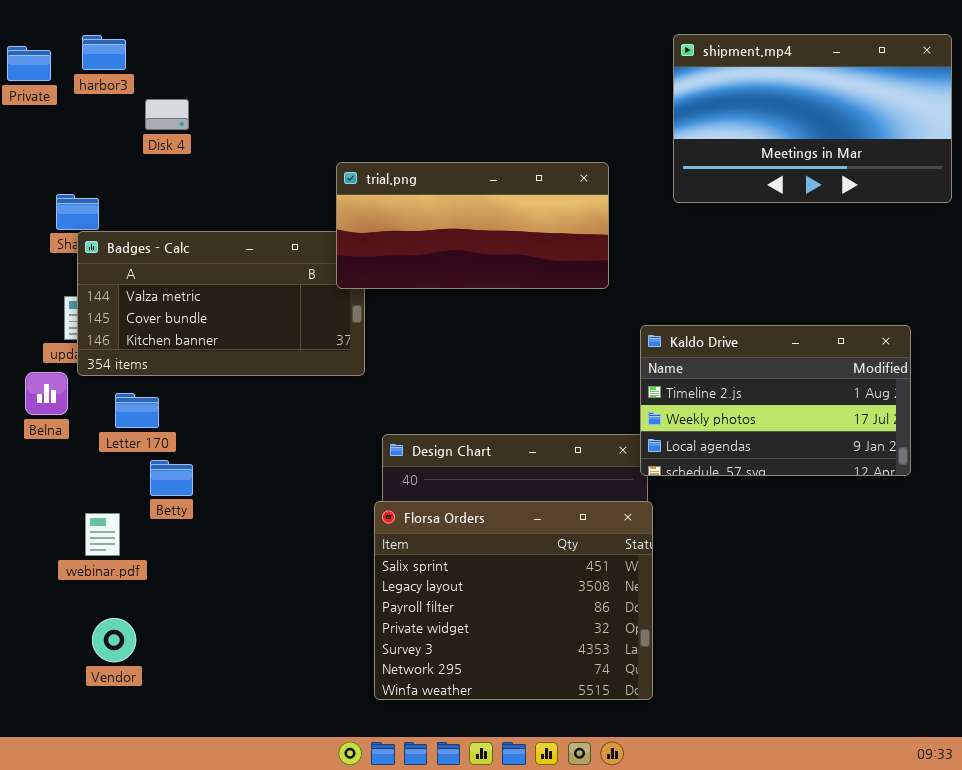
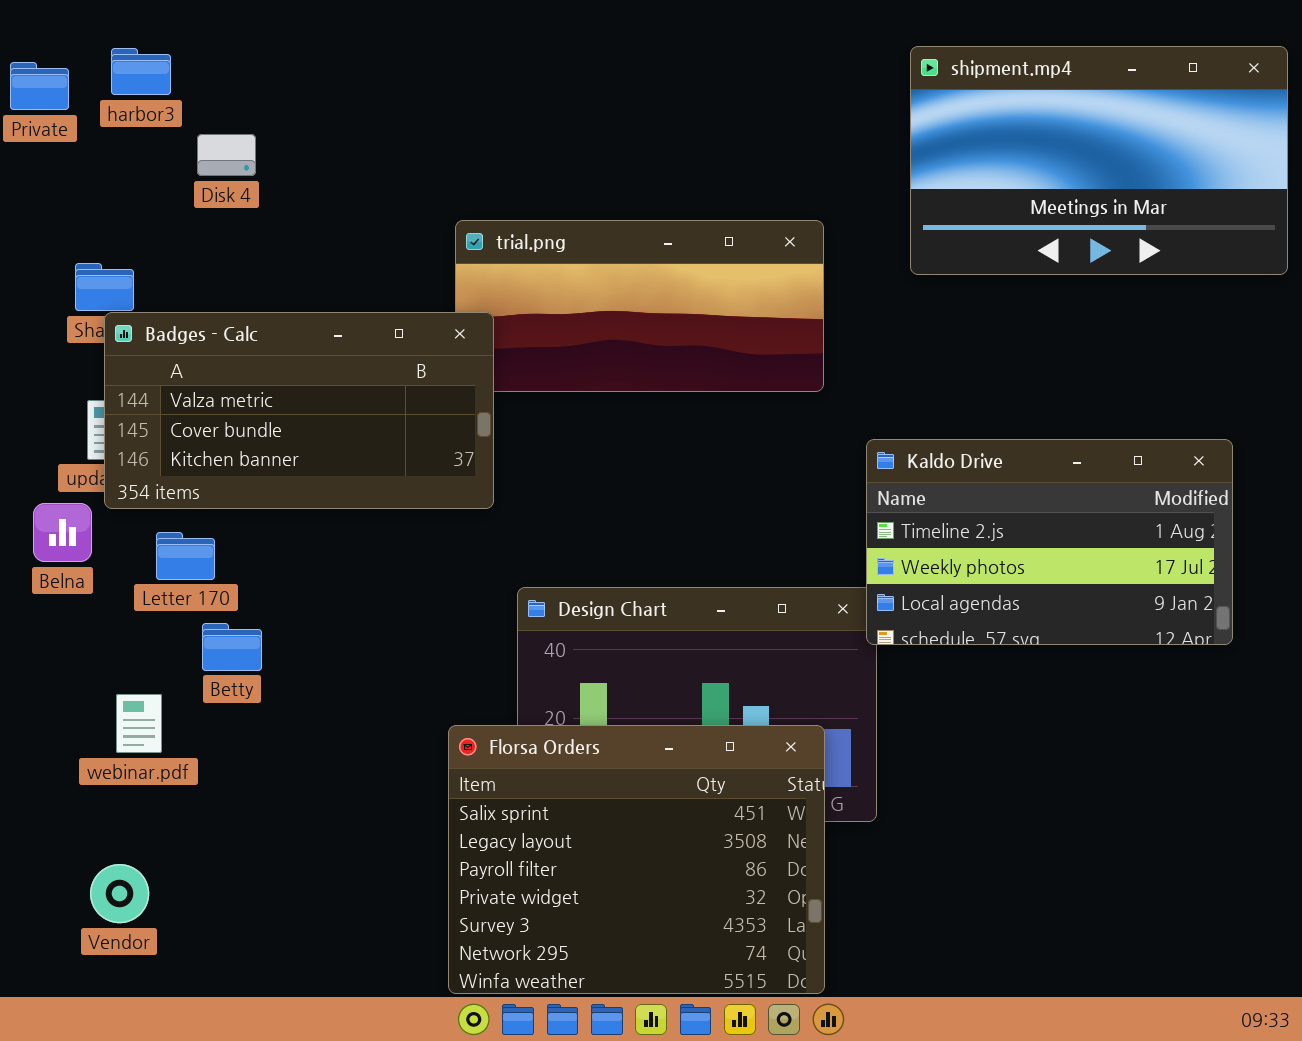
Badges - Calc: [77,231,365,376] -> [104,312,494,509], raised
Florsa Orders: [374,501,653,700] -> [448,725,825,994], moved
Vendor: [92,618,136,662] -> [90,864,149,923], moved

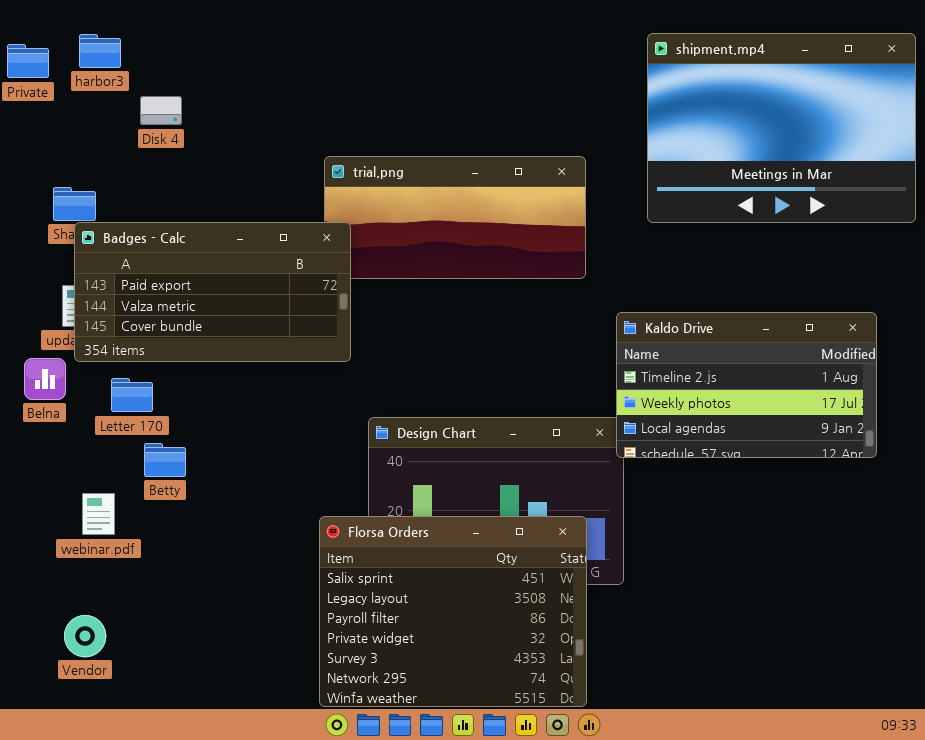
shipment.mp4: [910,46,1288,275] -> [647,33,916,223], resized
Badges - Calc: [104,312,494,509] -> [74,222,351,362], scrolled up 1 row

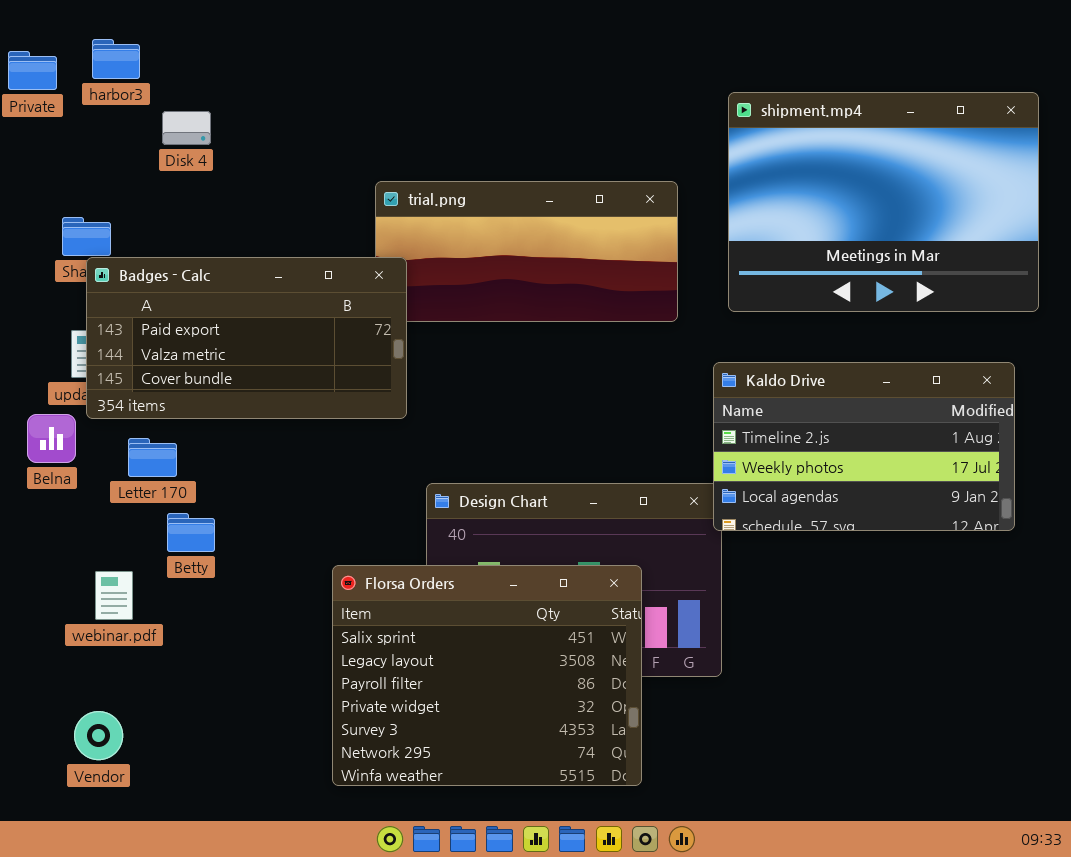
shipment.mp4: [647,33,916,223] -> [728,92,1039,312], moved
Florsa Orders: [319,516,587,707] -> [332,565,642,786], moved

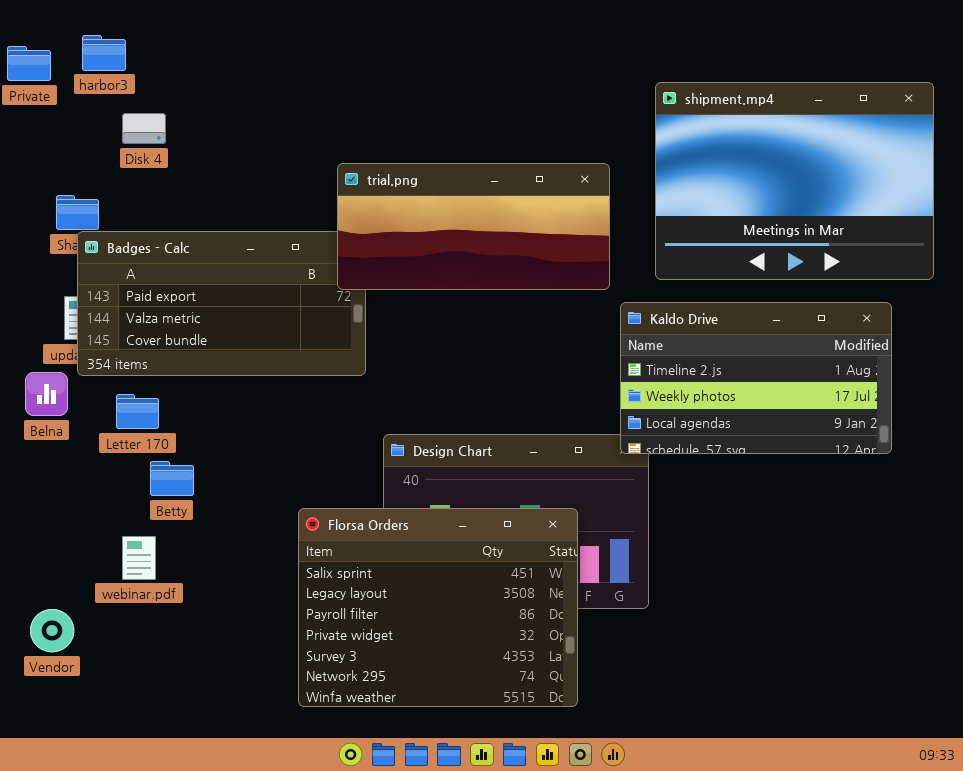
Disk 4: [162,111,211,145] -> [122,113,166,144], moved
trial.png: [375,181,678,322] -> [337,163,610,290], raised
Kaldo Drive: [713,362,1015,531] -> [620,302,892,454], moved
webinar.pdf: [95,571,133,620] -> [122,536,156,580], moved
Vendor: [74,711,123,760] -> [30,609,74,652], moved

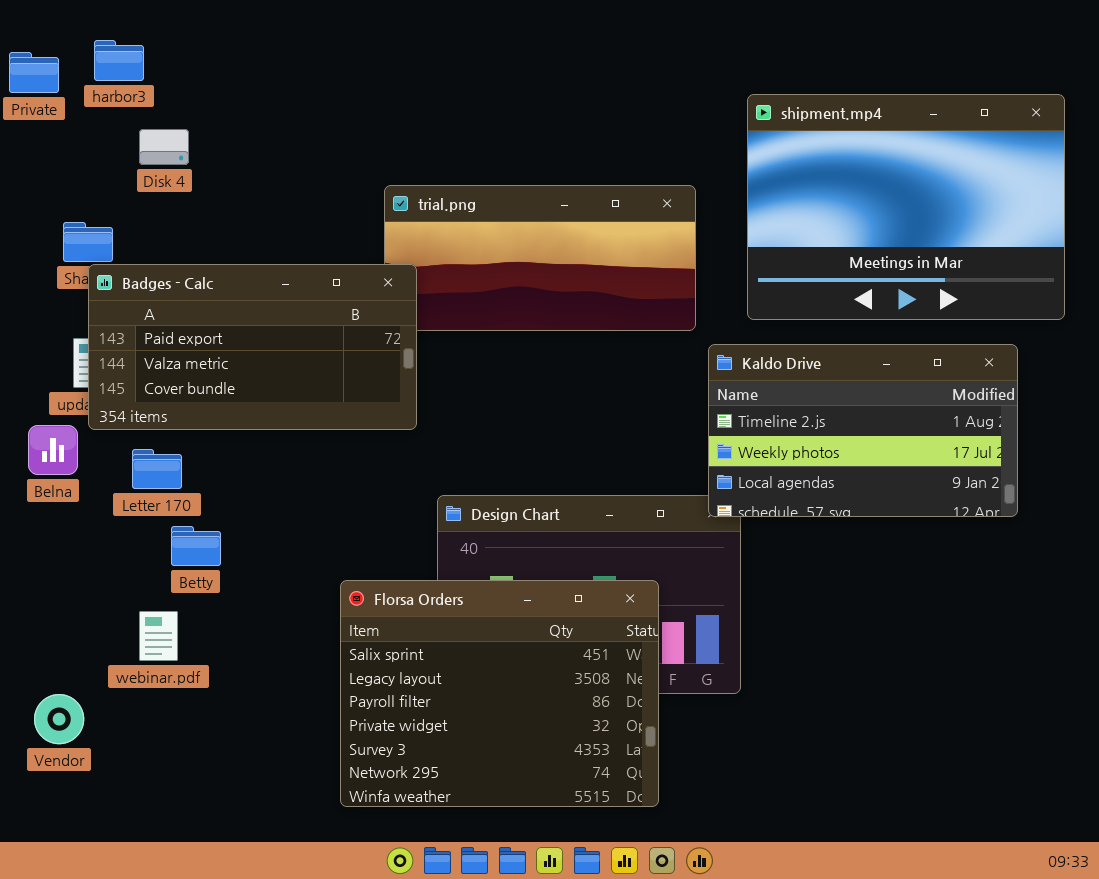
Badges - Calc: [77,231,366,376] -> [88,264,417,430], raised

